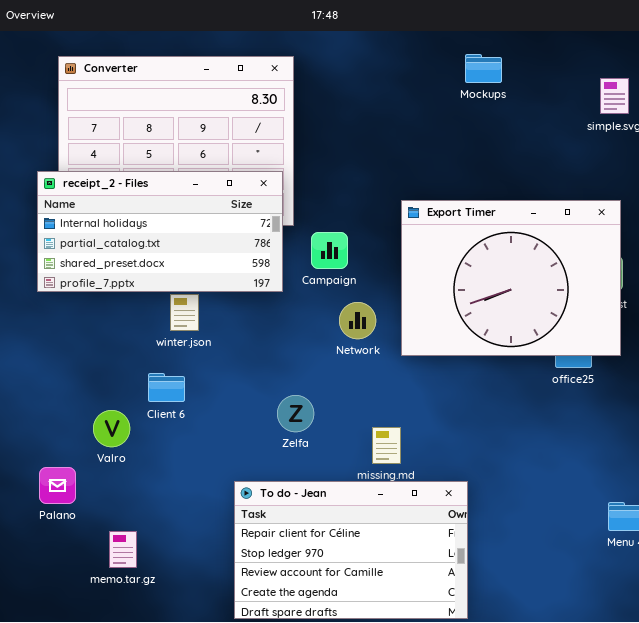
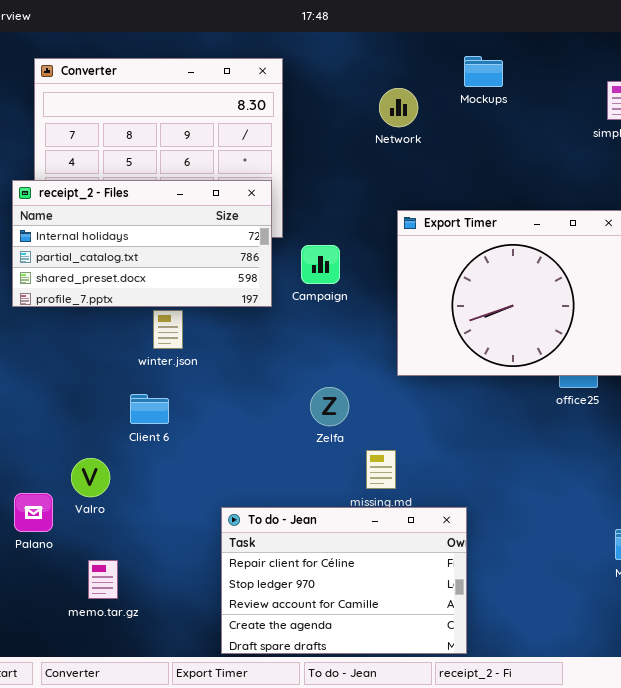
Network: [339,302,376,339] -> [379,88,418,127], moved
Zelfa: [277,395,314,432] -> [310,387,349,426], moved
Valro: [93,410,130,447] -> [71,458,110,497], moved

